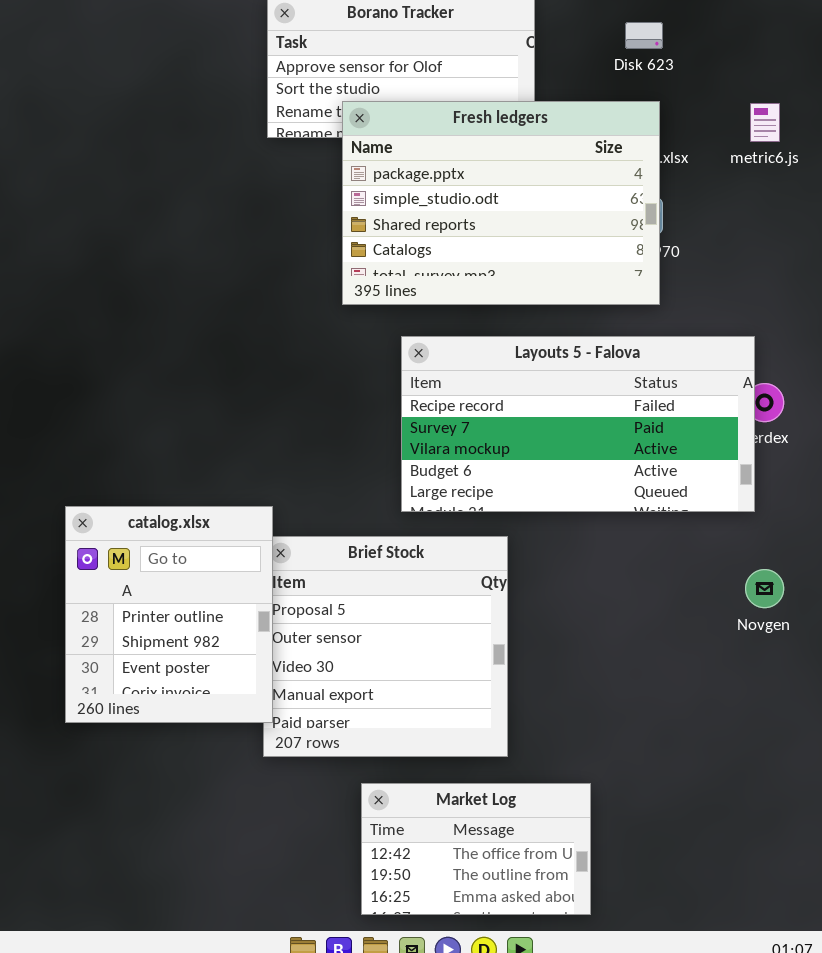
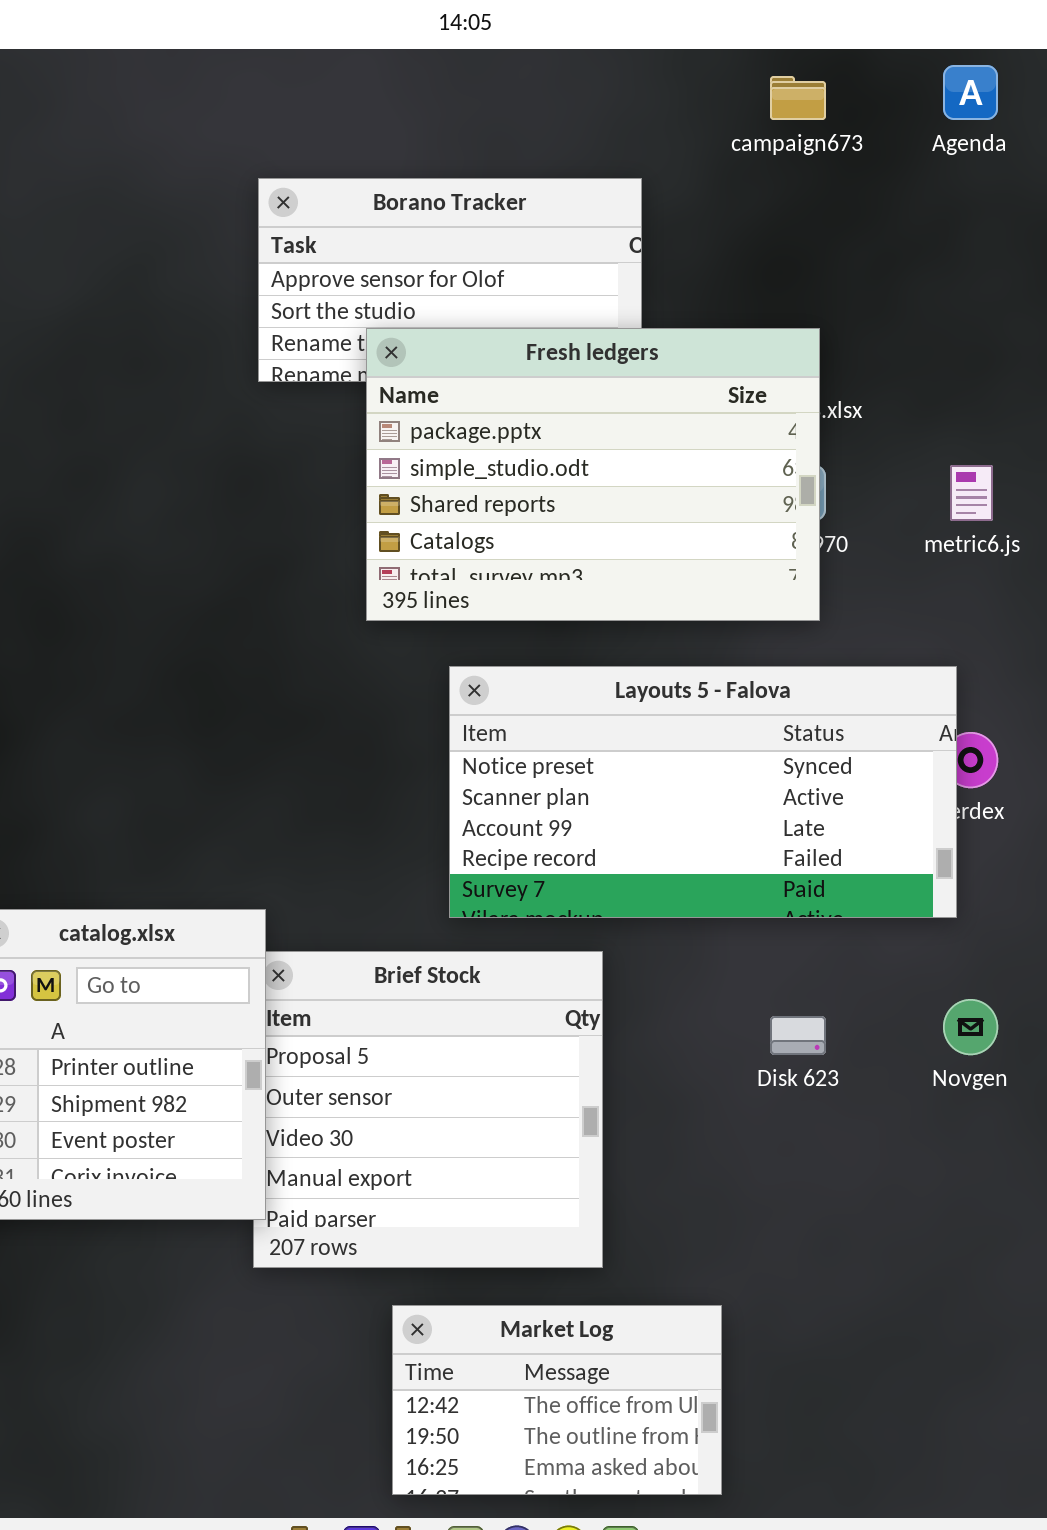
Disk 623: [625,22,663,49] -> [770,1016,826,1055], moved
metric6.js: [750,103,780,142] -> [950,465,993,521], moved
Layouts 5 - Falova: [401,336,755,512] -> [449,666,957,918], scrolled up 3 rows

